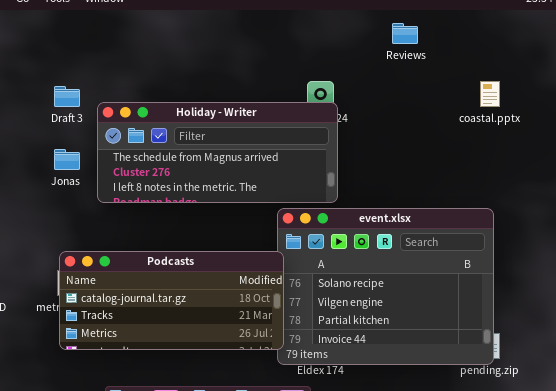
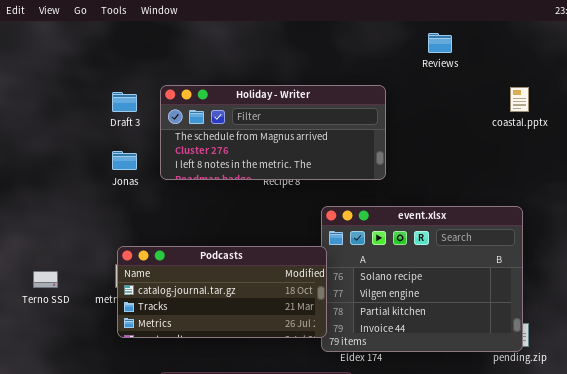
Holiday - Writer: [97,102,338,203] -> [160,85,386,180], moved

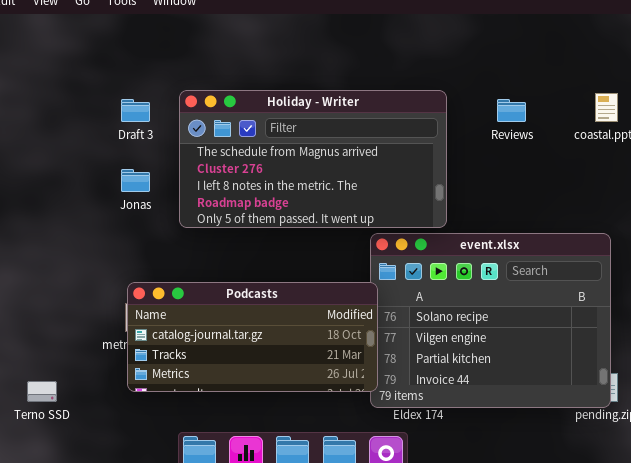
Reviews: [428,33,452,53] -> [497,99,526,122], moved
Holiday - Writer: [160,85,386,180] -> [179,90,447,228], resized
Terno SSD: [33,271,58,288] -> [27,381,57,402], moved

